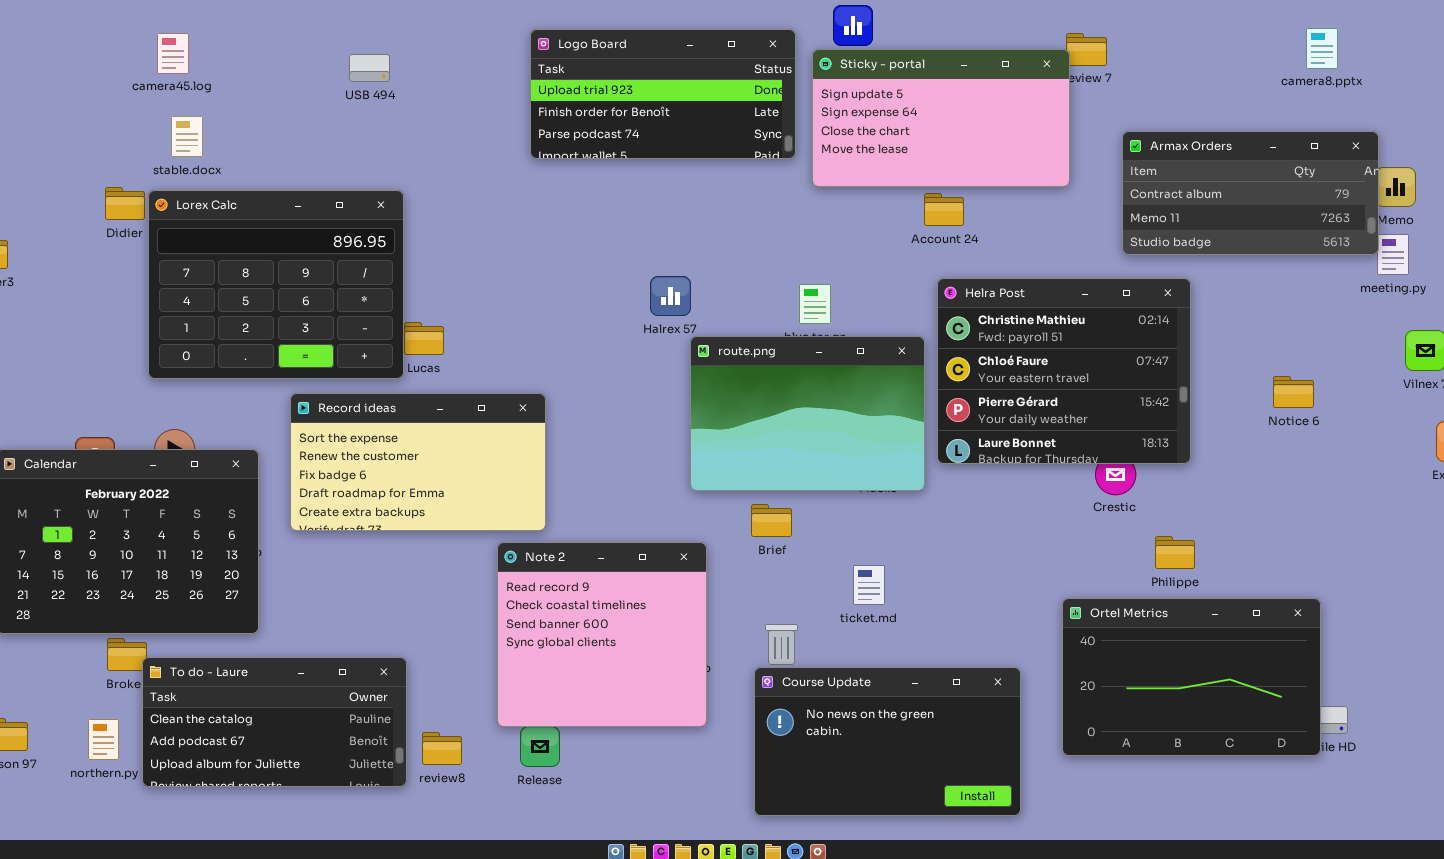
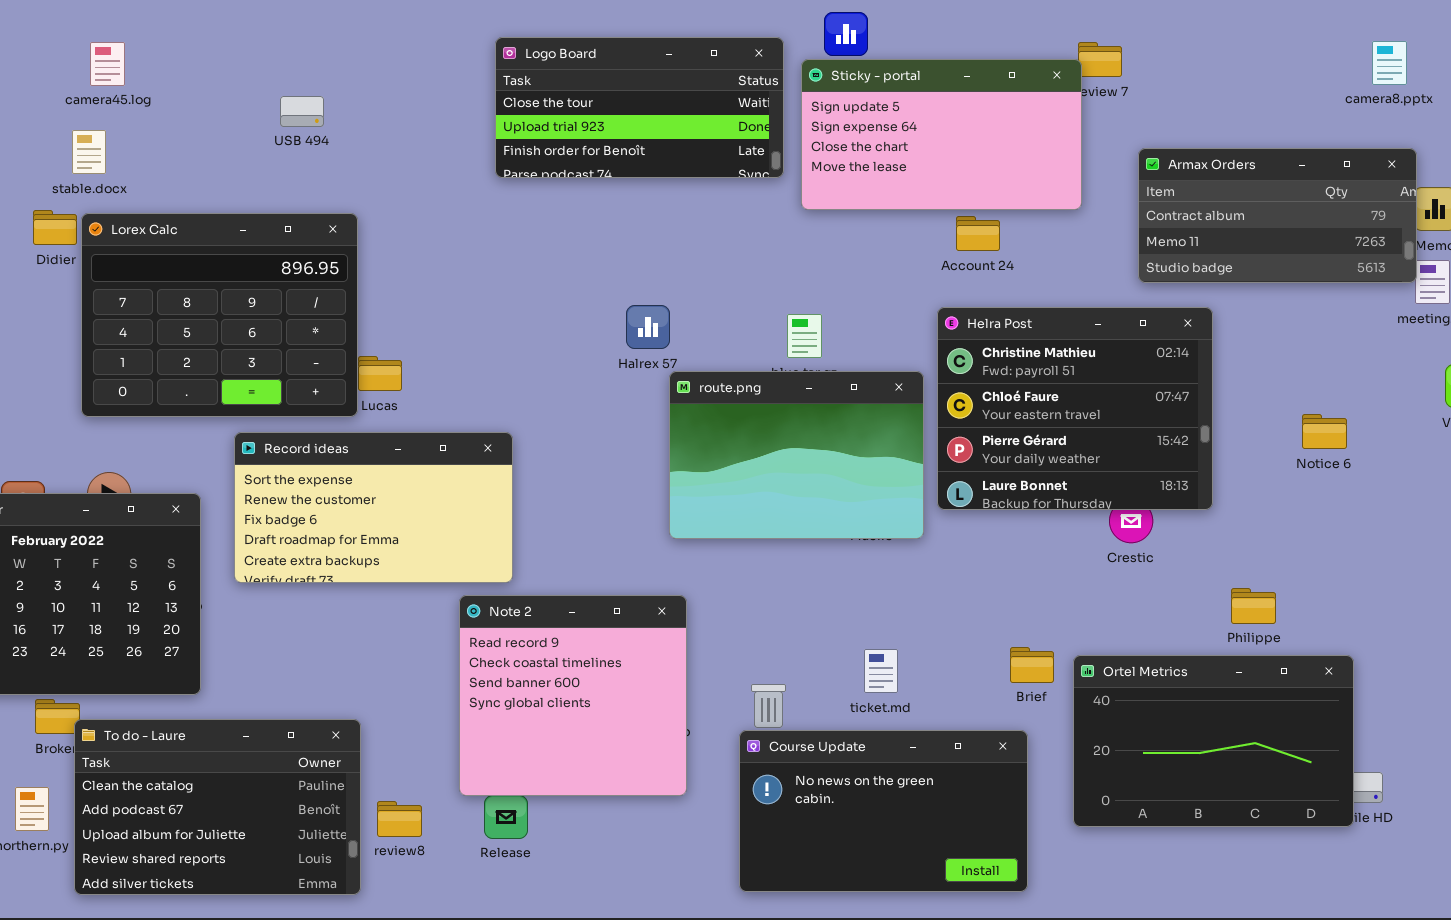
camera8.pptx: [1306,28,1338,69] -> [1372,41,1407,85], moved
Logo Board: [530,29,796,159] -> [495,37,784,178], scrolled up 1 row
USB 494: [349,54,390,82] -> [280,96,324,127], moved
stable.docx: [171,116,203,157] -> [72,130,106,174], moved
Account 24: [924,193,964,226] -> [956,216,1000,251], moved
Brief: [751,504,792,537] -> [1010,647,1054,683], moved
Philippe: [1155,536,1195,569] -> [1231,588,1276,624], moved
ticket.md: [853,565,885,605] -> [864,649,898,693], moved
To do - Laure: [142,657,407,787] -> [74,719,361,895], resized

